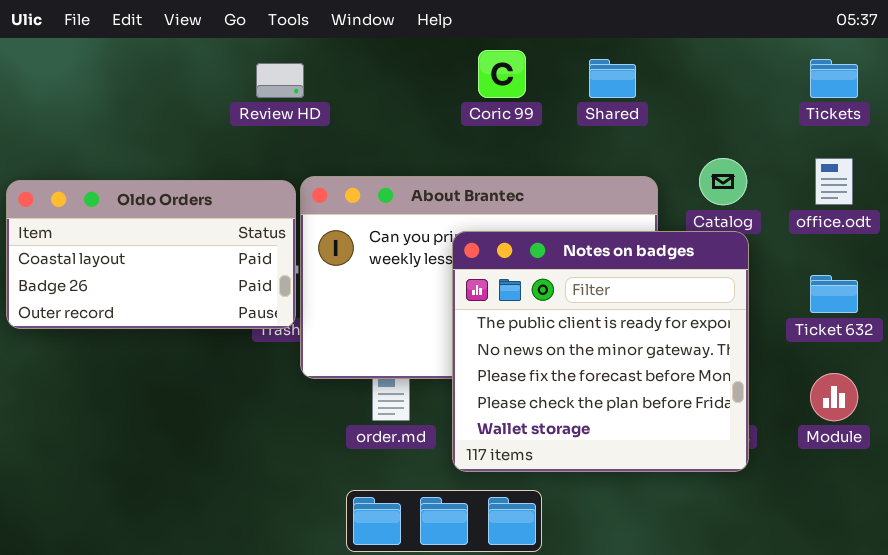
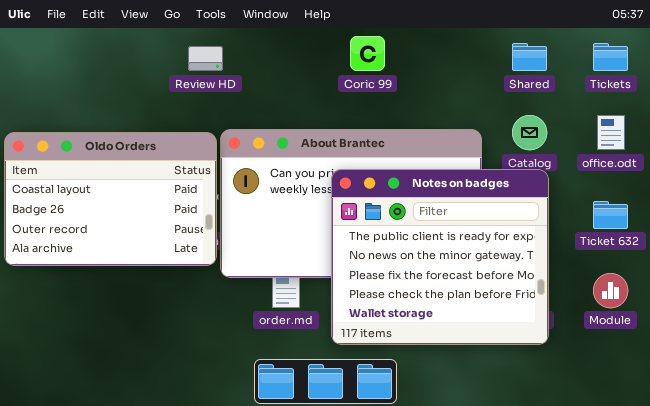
Shared: [589,59,636,98] -> [512,43,547,71], moved
Oldo Orders: [6,180,296,329] -> [4,132,217,266], resized

